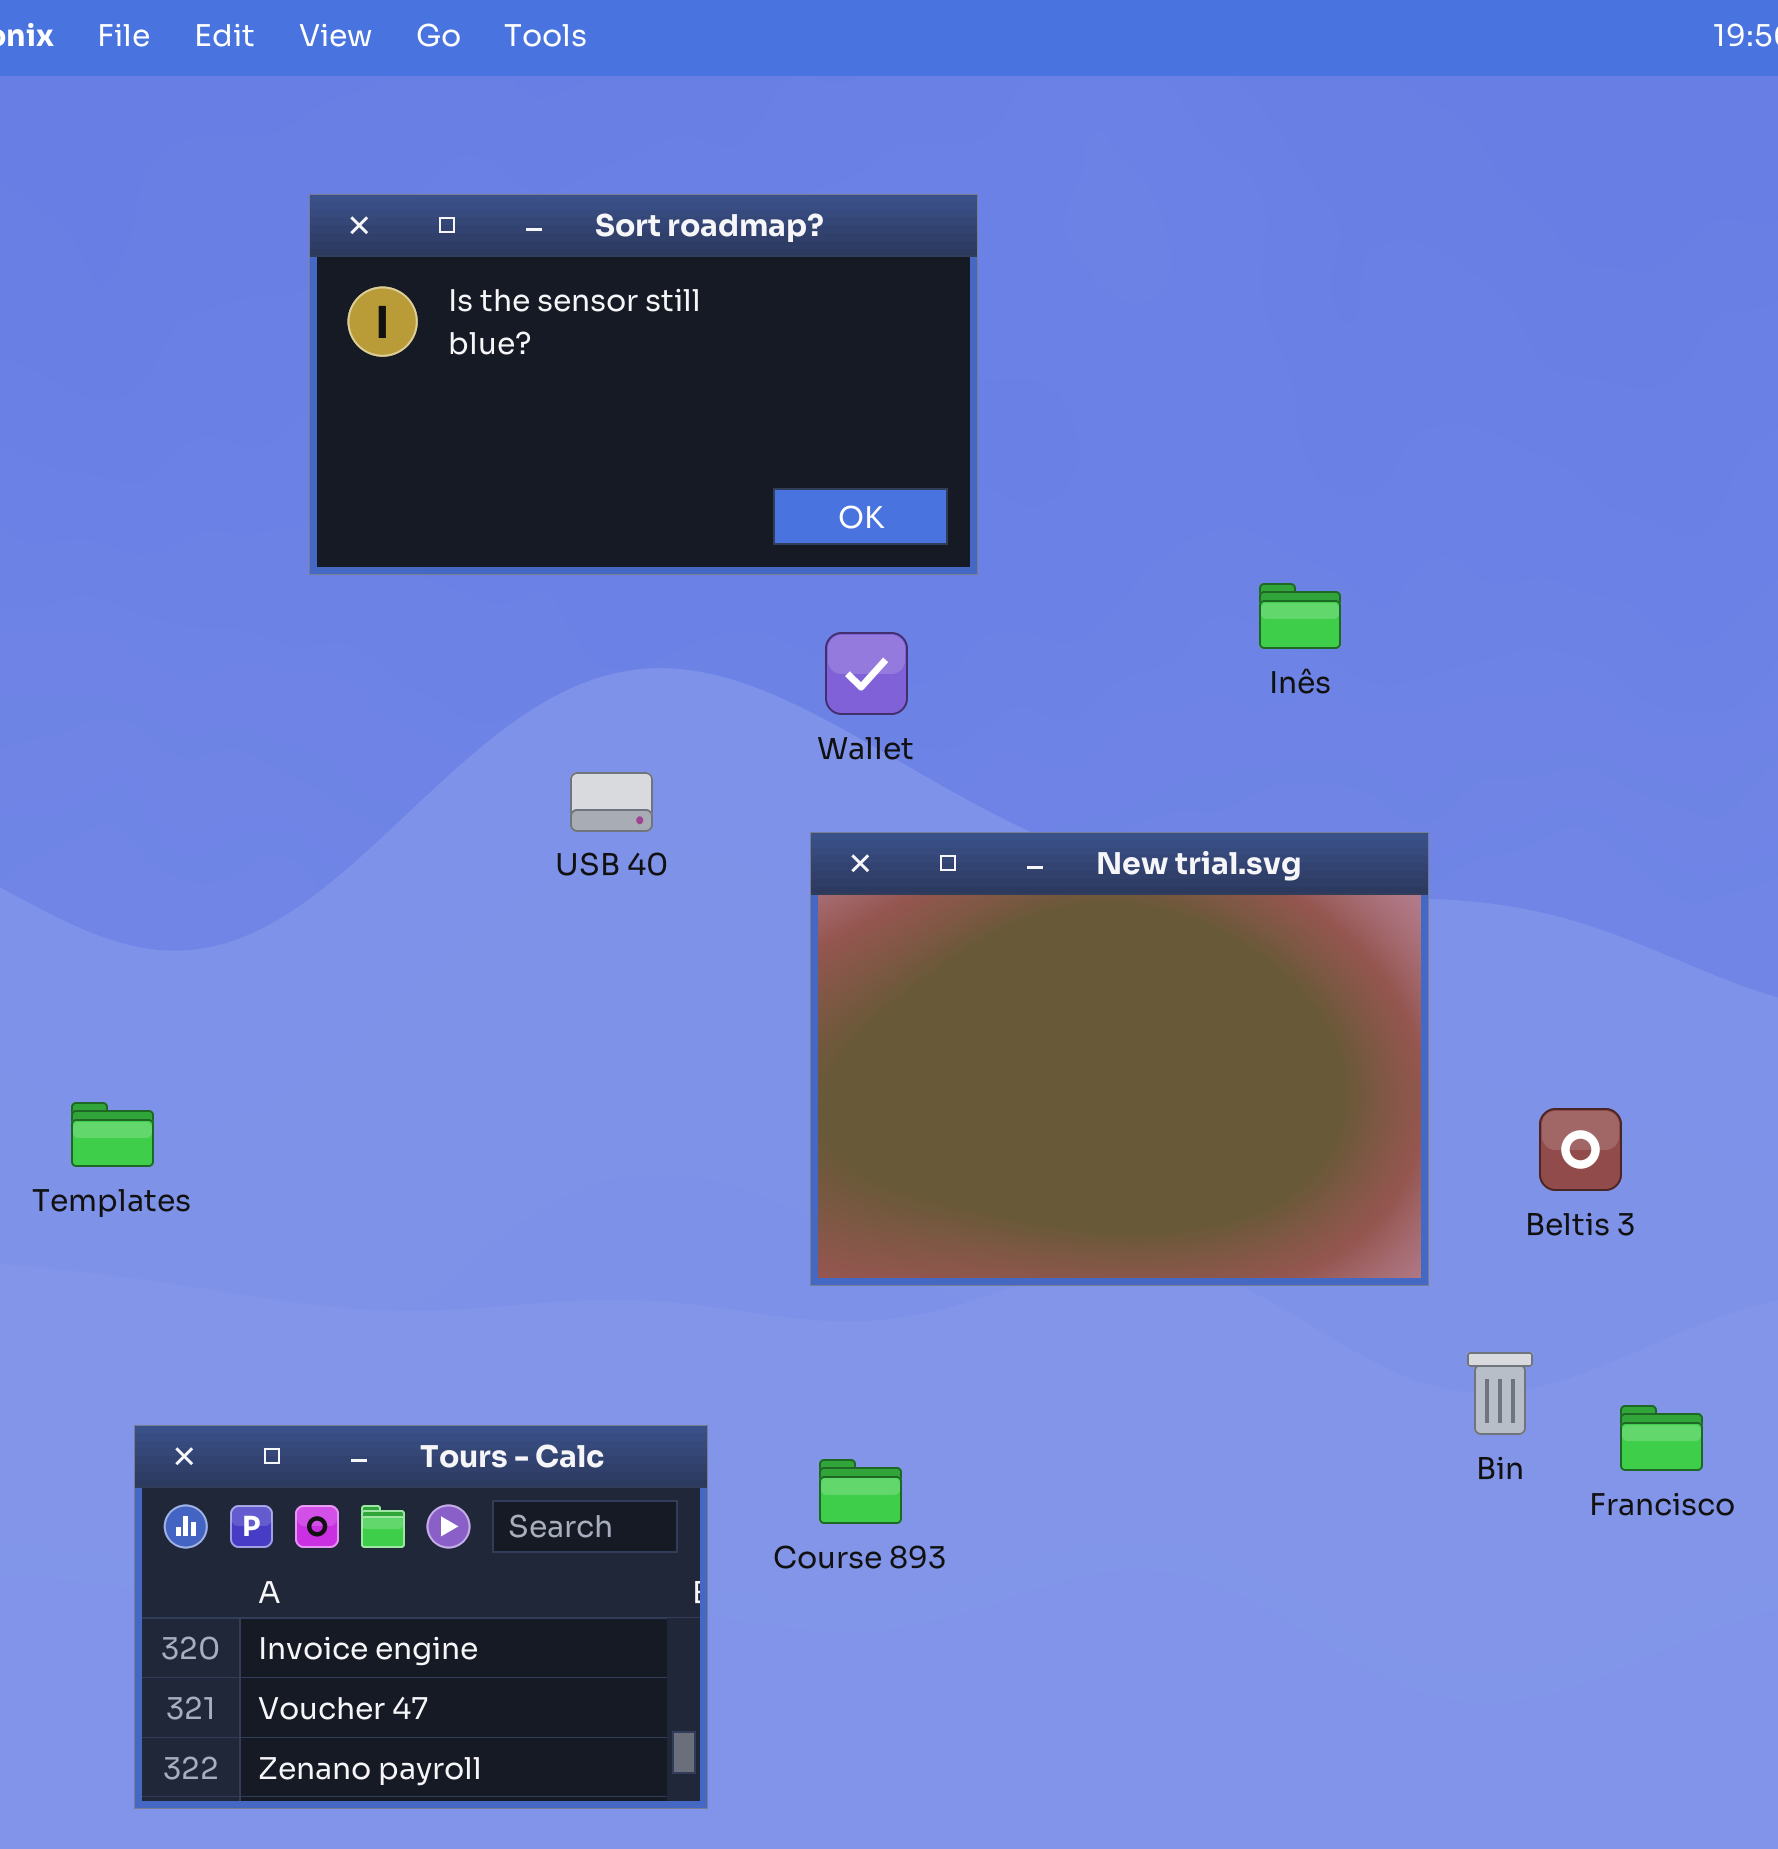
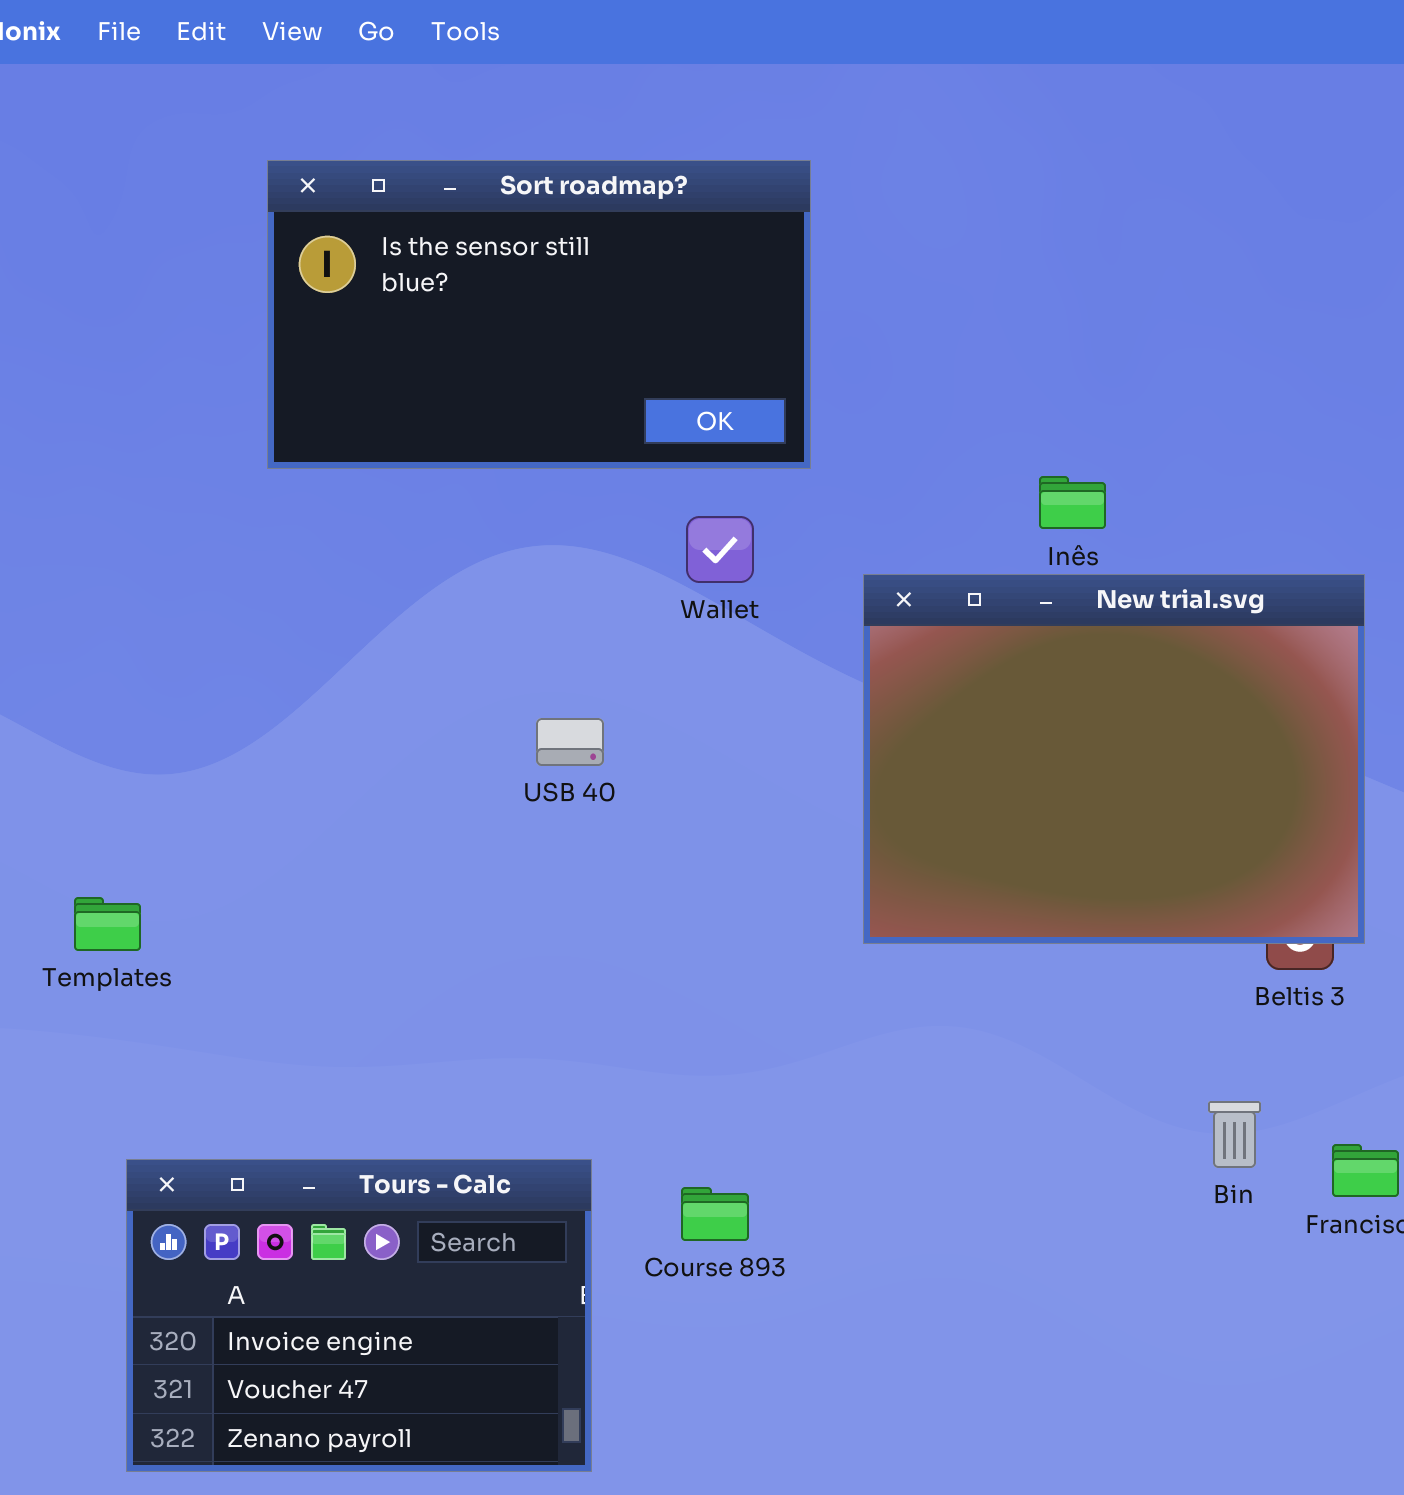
USB 40: [570,772,653,832] -> [536,718,604,766], moved
New trial.svg: [810,832,1429,1286] -> [863,574,1365,944], moved

